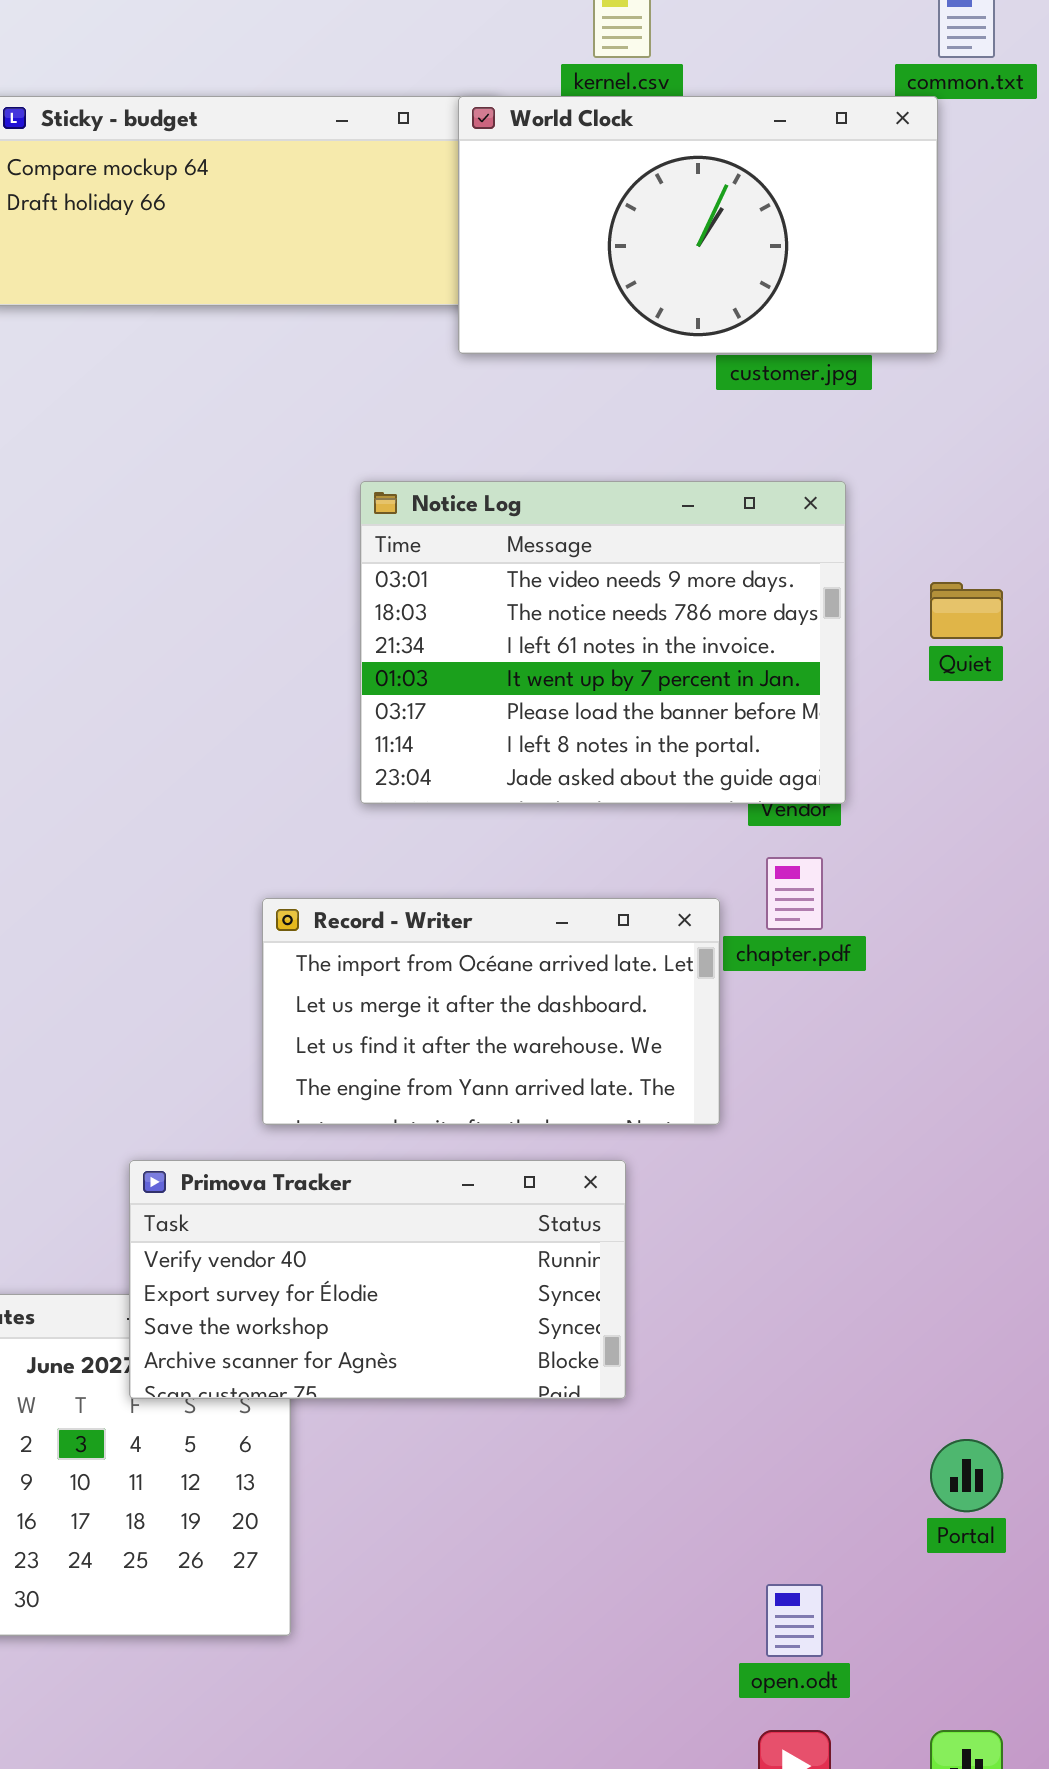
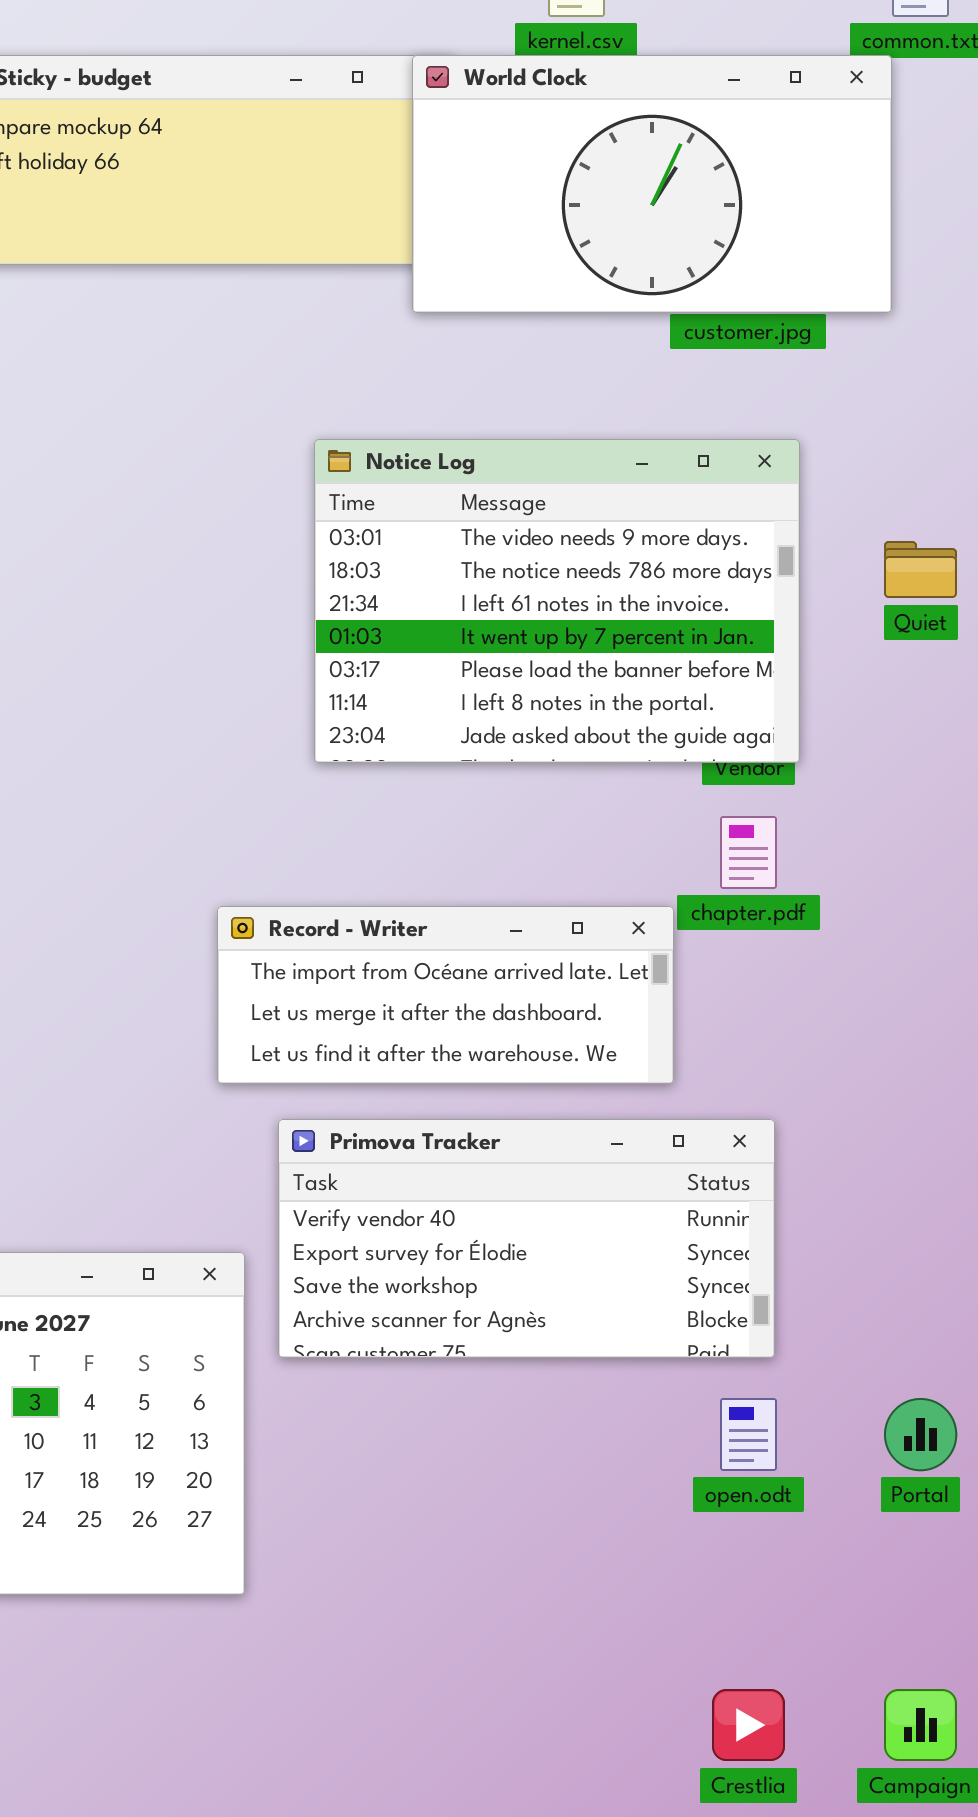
Record - Writer: [262,898,720,1125] -> [217,906,674,1084], resized
Primova Tracker: [129,1160,626,1399] -> [278,1119,775,1358], moved
open.odt: [766,1584,823,1657] -> [720,1398,777,1471], moved

